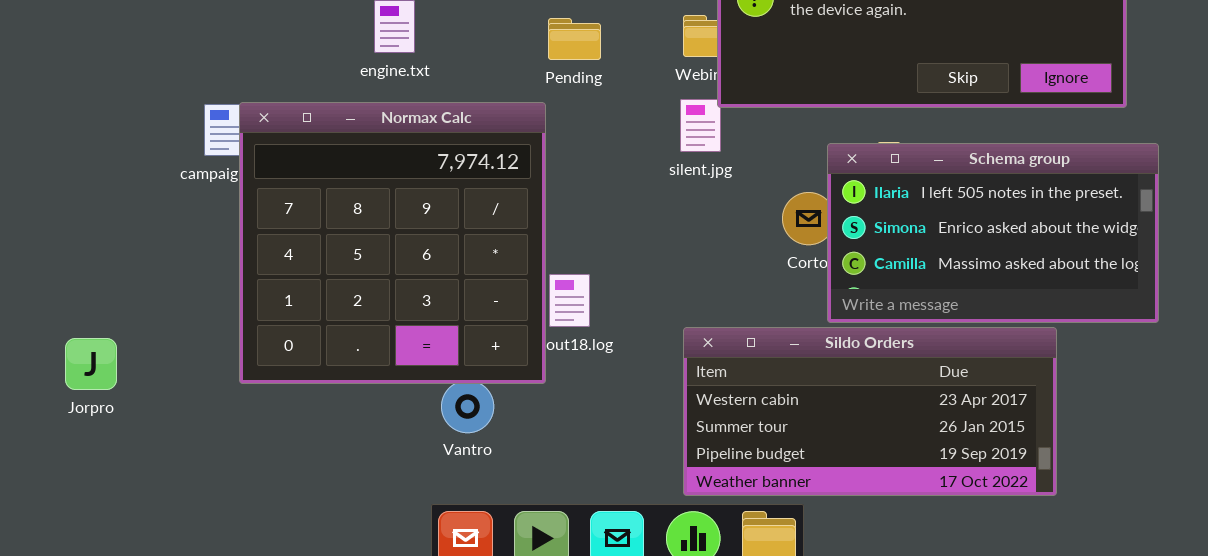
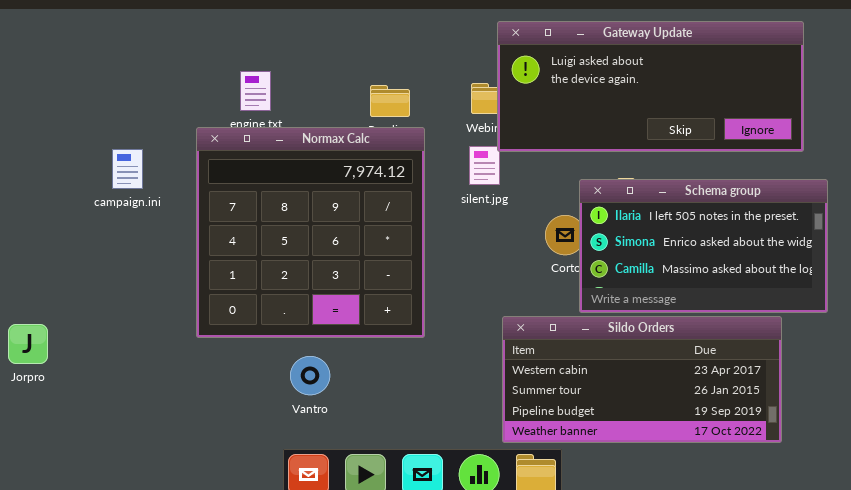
Normax Calc: [239,102,546,384] -> [196,127,425,338], moved
Sildo Orders: [683,327,1057,496] -> [502,316,782,443], moved

